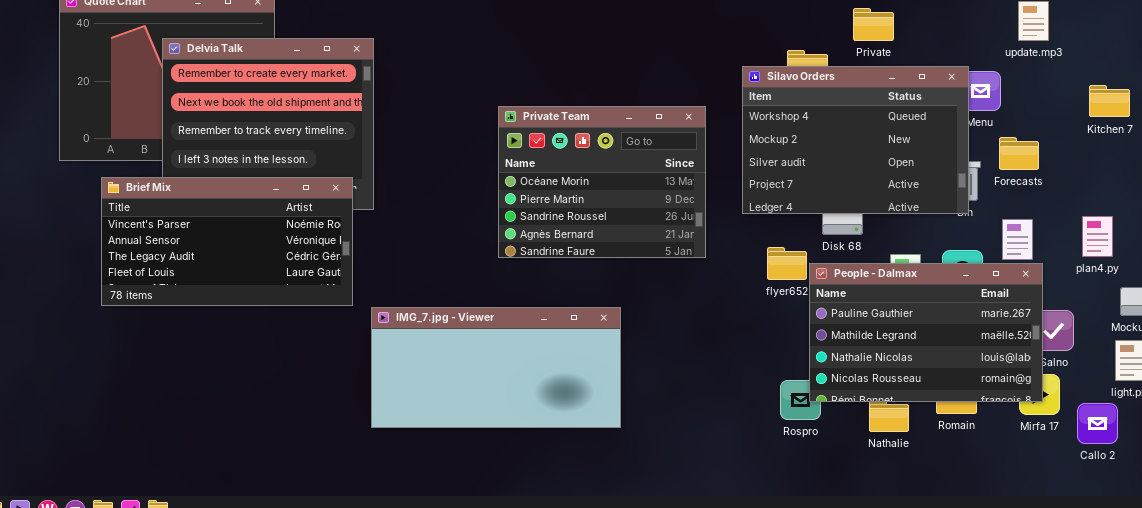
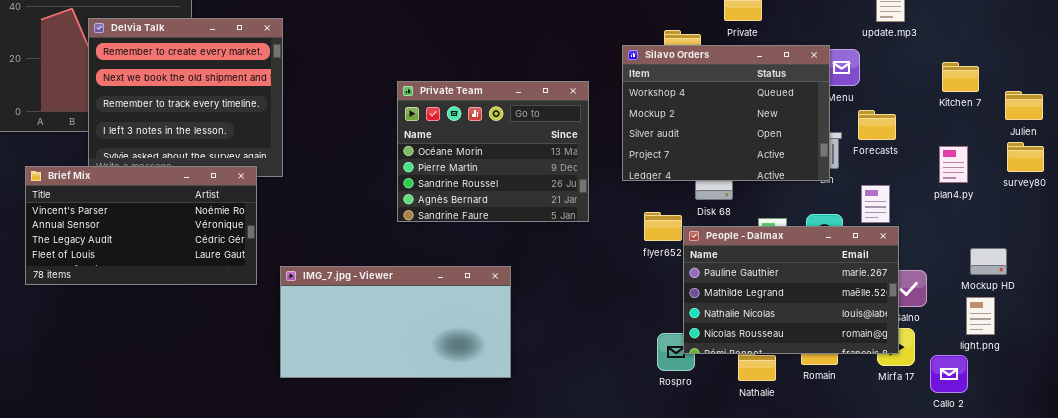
Brief Mix: [101,177,353,306] -> [25,166,257,285], moved
plan4.py: [1082,216,1113,257] -> [939,146,968,183], moved

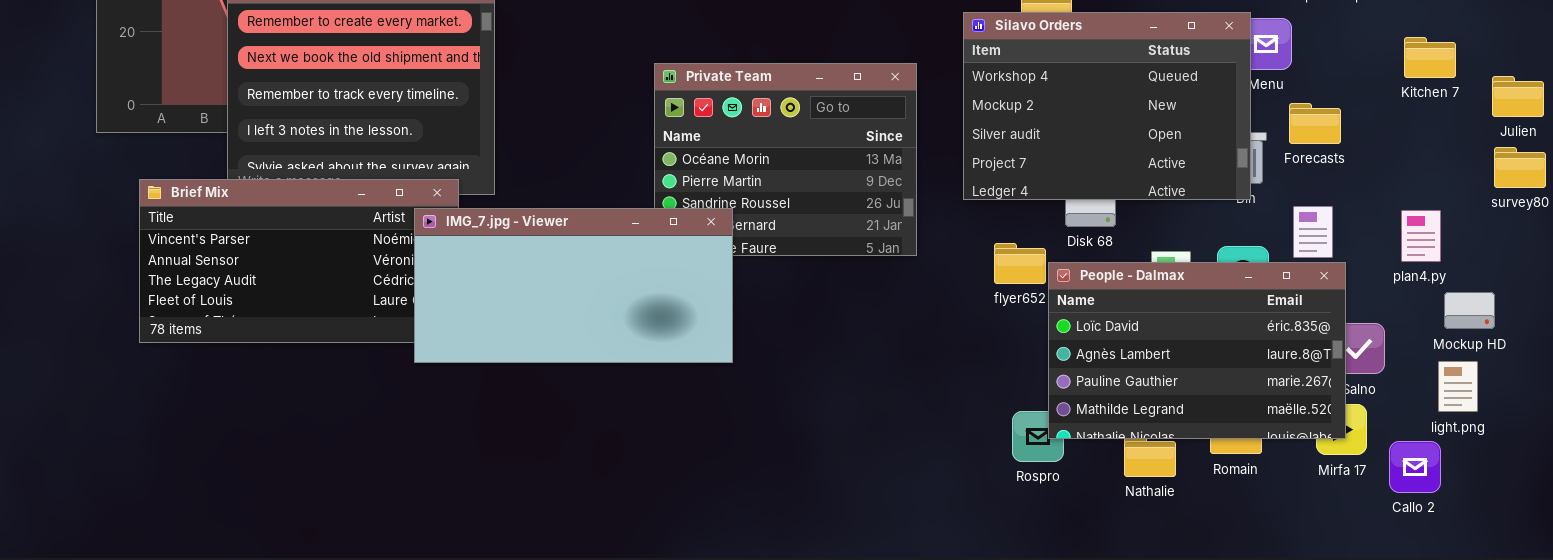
plan4.py: [939,146,968,183] -> [1401,210,1441,262], moved
People - Dalmax: [683,226,899,354] -> [1048,262,1346,439], scrolled up 2 rows
IMG_7.jpg - Viewer: [280,266,511,378] -> [414,208,733,363], moved

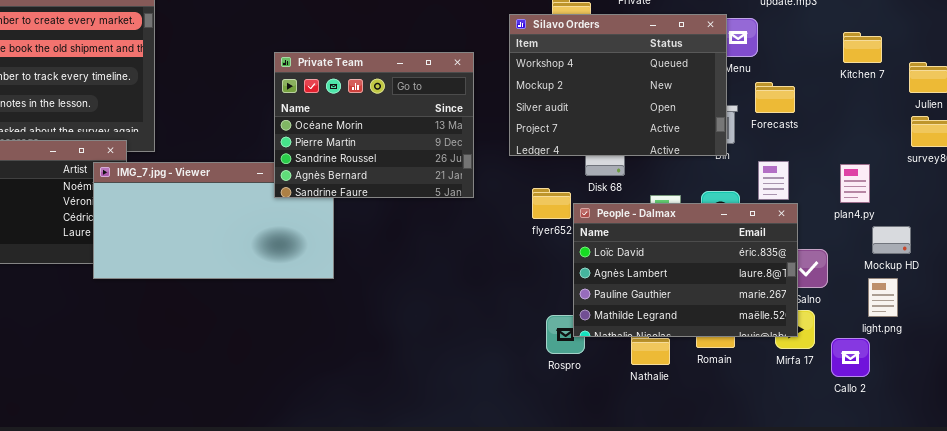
Private Team: [654,63,917,256] -> [274,52,474,198], raised

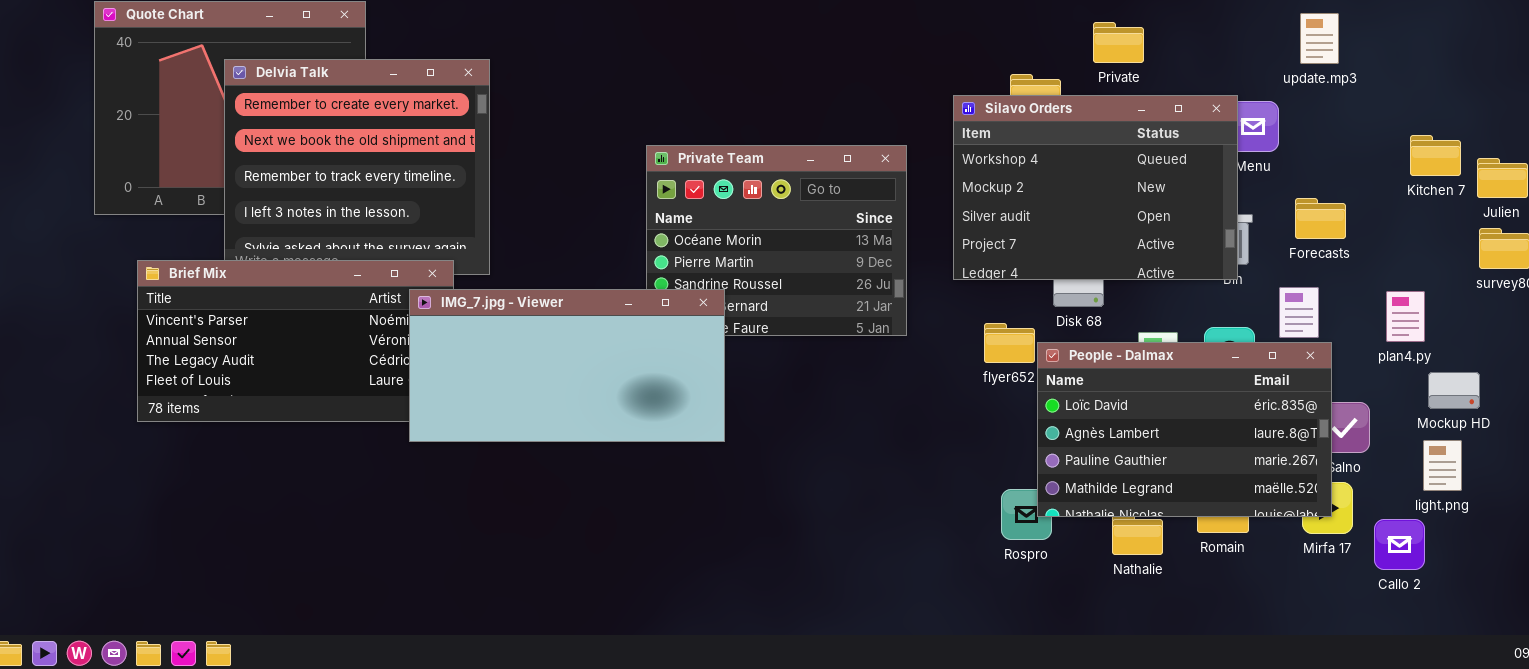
Kitchen 7: [843,32,882,63] -> [1410,135,1461,176], moved
Forecasts: [755,82,795,113] -> [1295,198,1346,239], moved
IMG_7.jpg - Viewer: [93,162,334,279] -> [409,289,725,442], raised

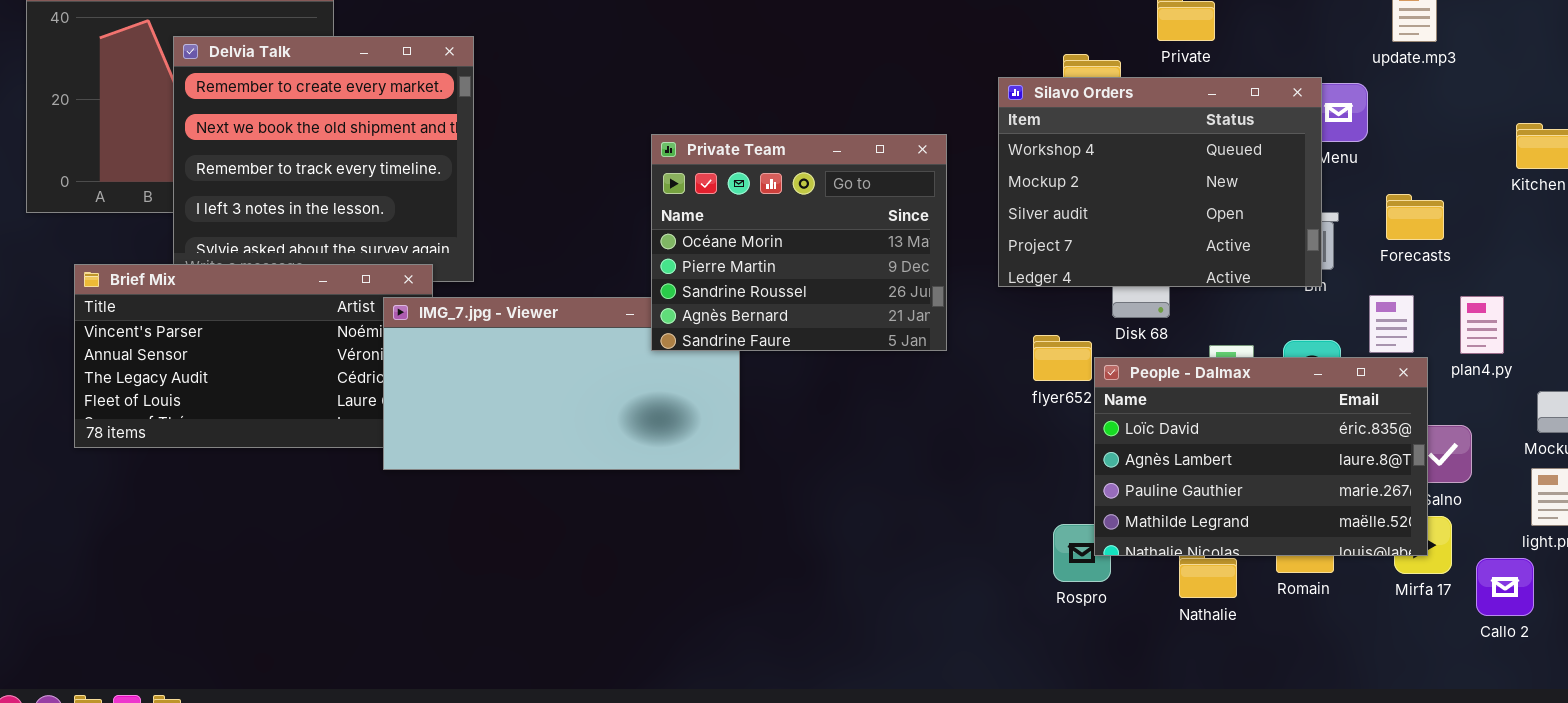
Private Team: [646,145,907,336] -> [651,134,947,351], raised
plan4.py: [1386,291,1425,342] -> [1460,296,1504,354], moved

